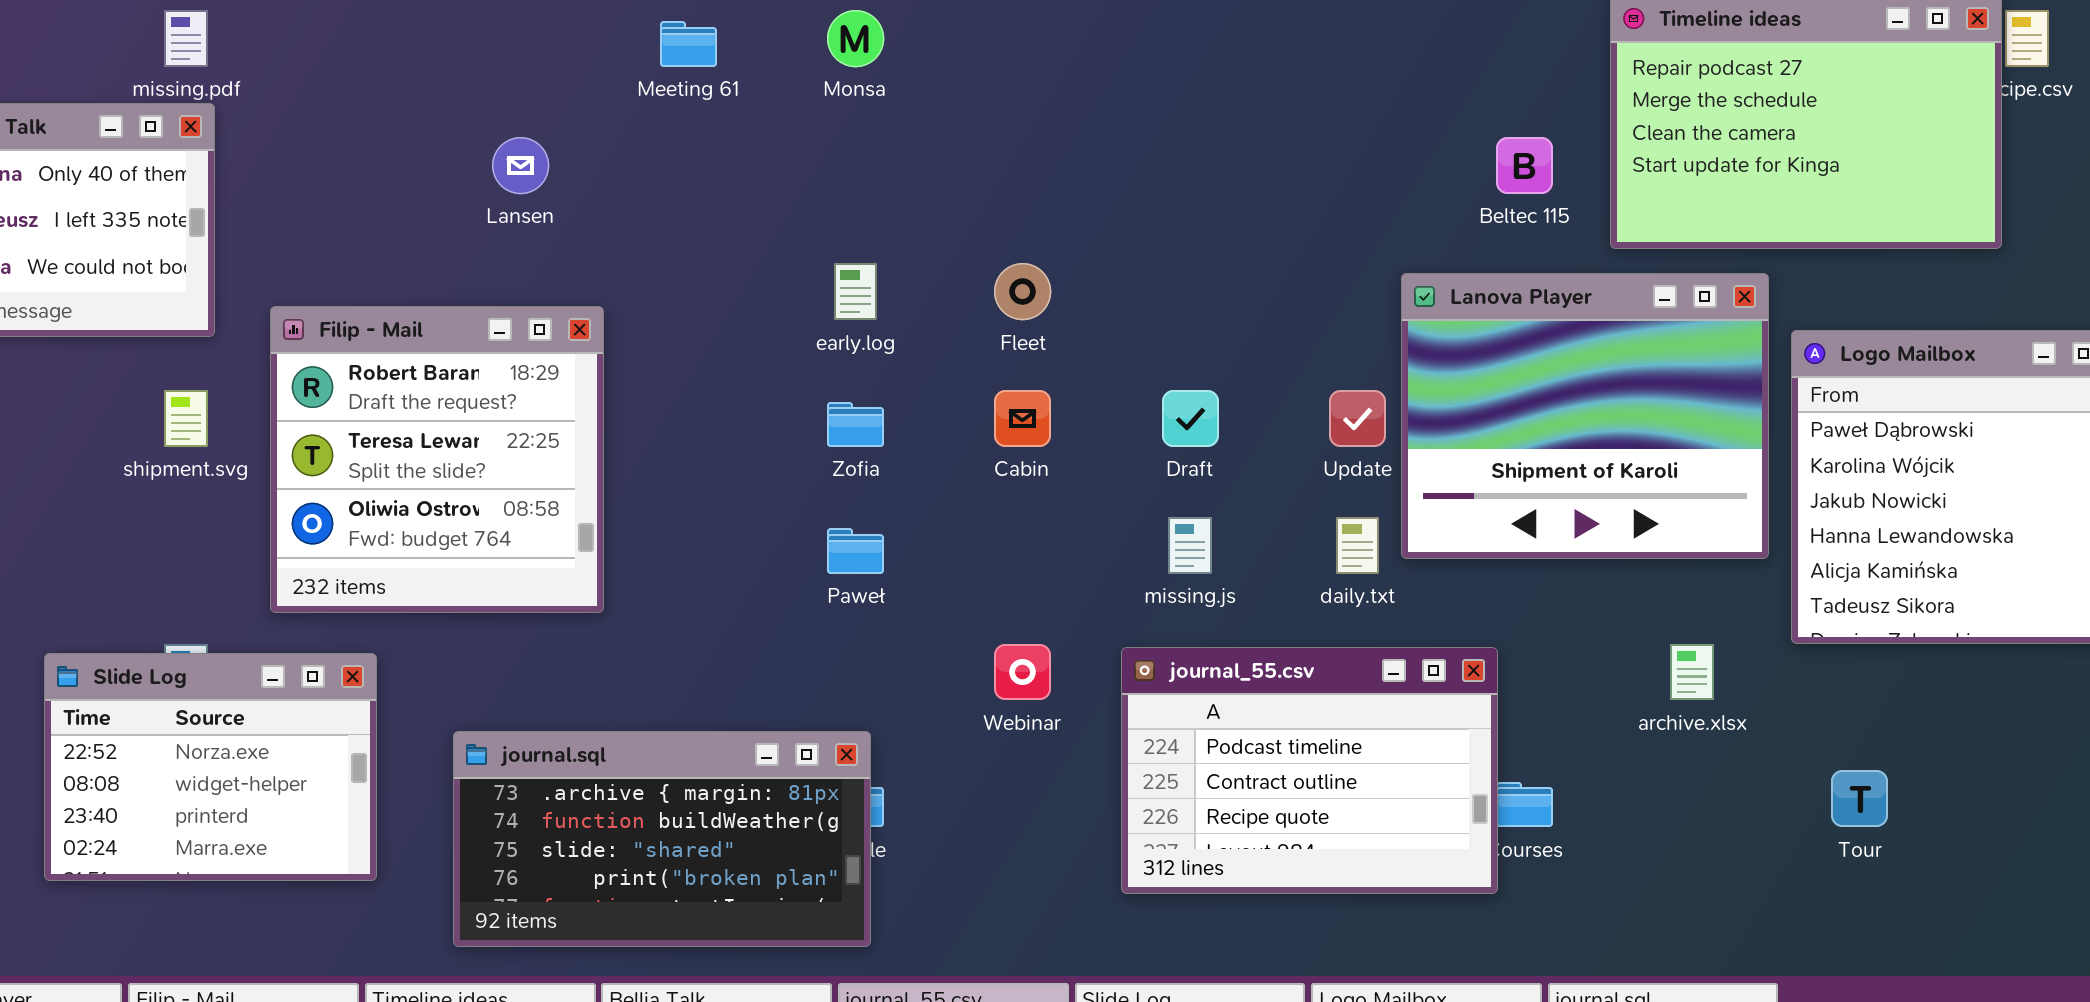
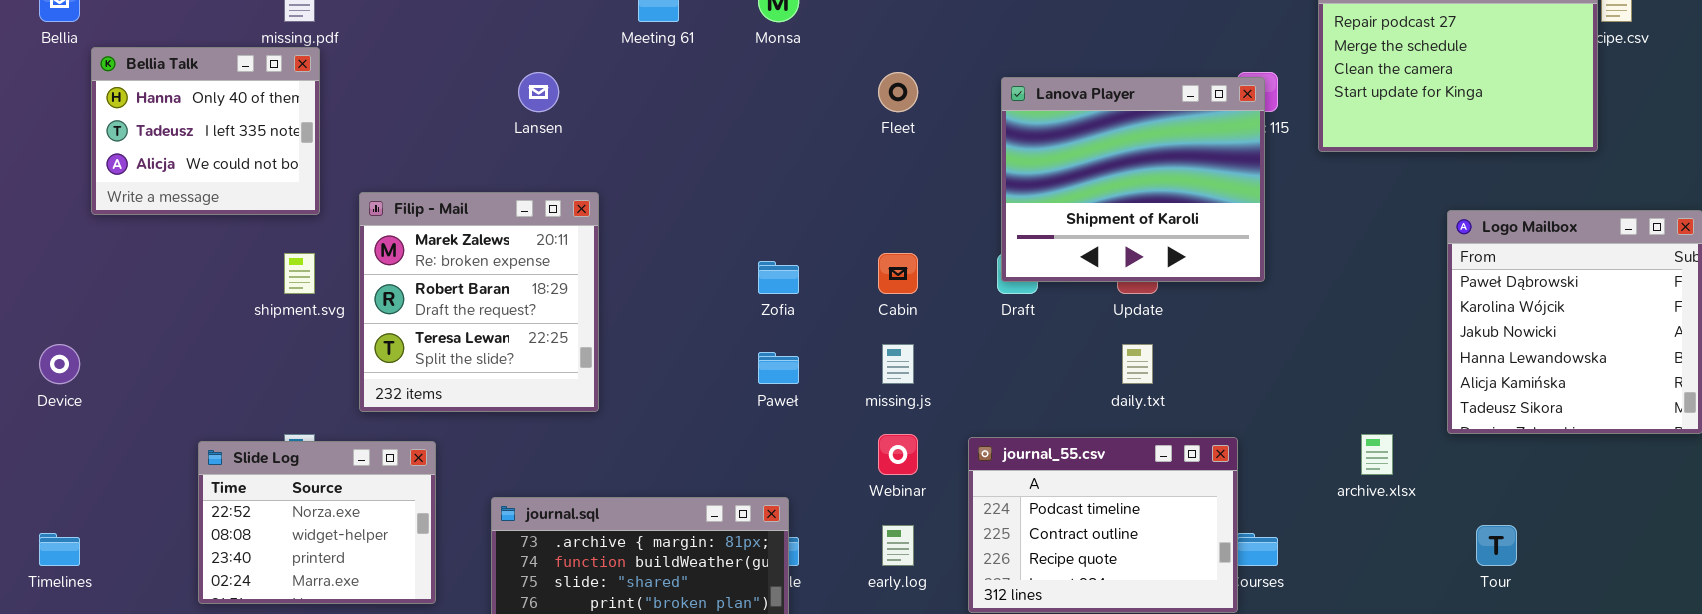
early.log: [834,263,877,320] -> [882,525,914,566], moved
Fleet: [994,263,1051,320] -> [878,72,918,112], moved
Lanova Player: [1401,273,1769,559] -> [1001,77,1265,282], moved
Filip - Mail: [270,306,604,613] -> [359,192,599,412], scrolled up 1 row
missing.js: [1168,517,1212,574] -> [882,344,914,384], moved

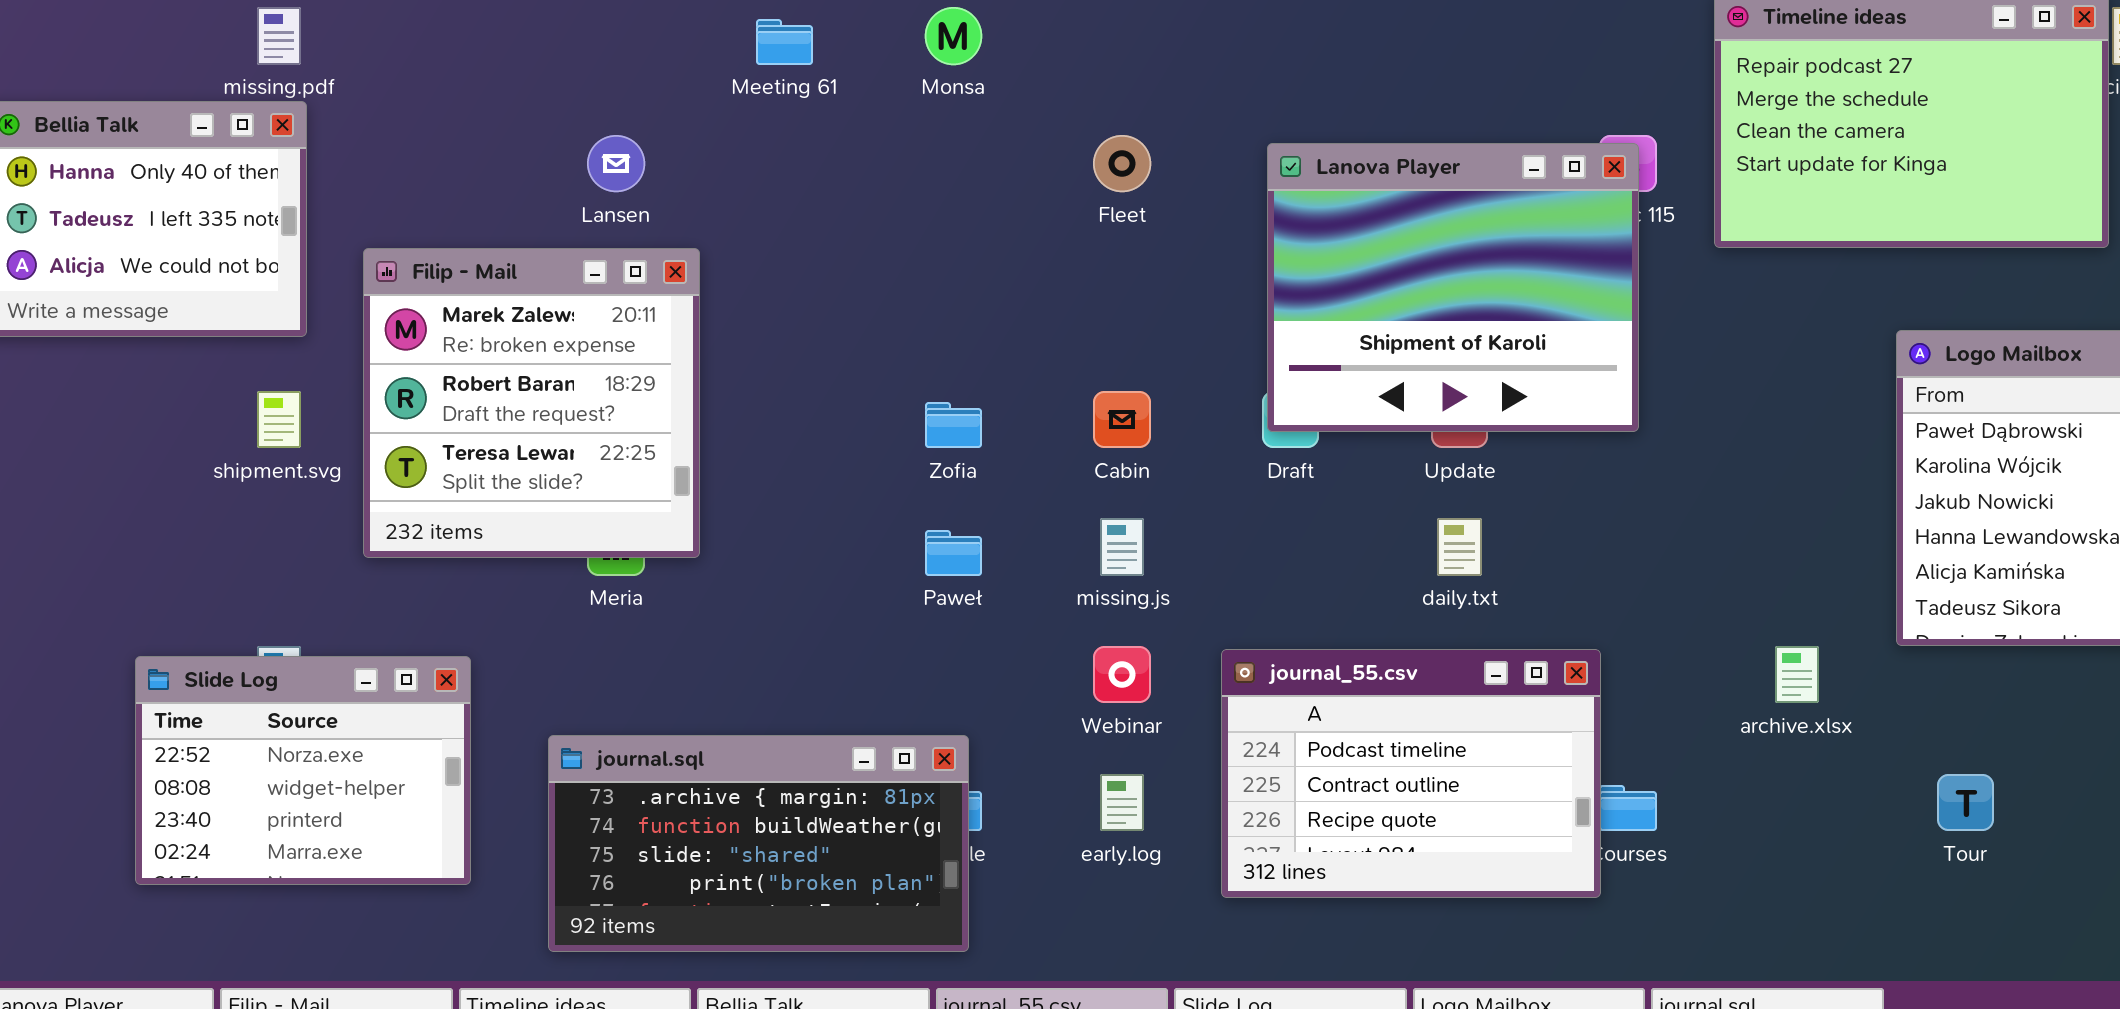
Filip - Mail: [359,192,599,412] -> [363,248,700,558], moved

